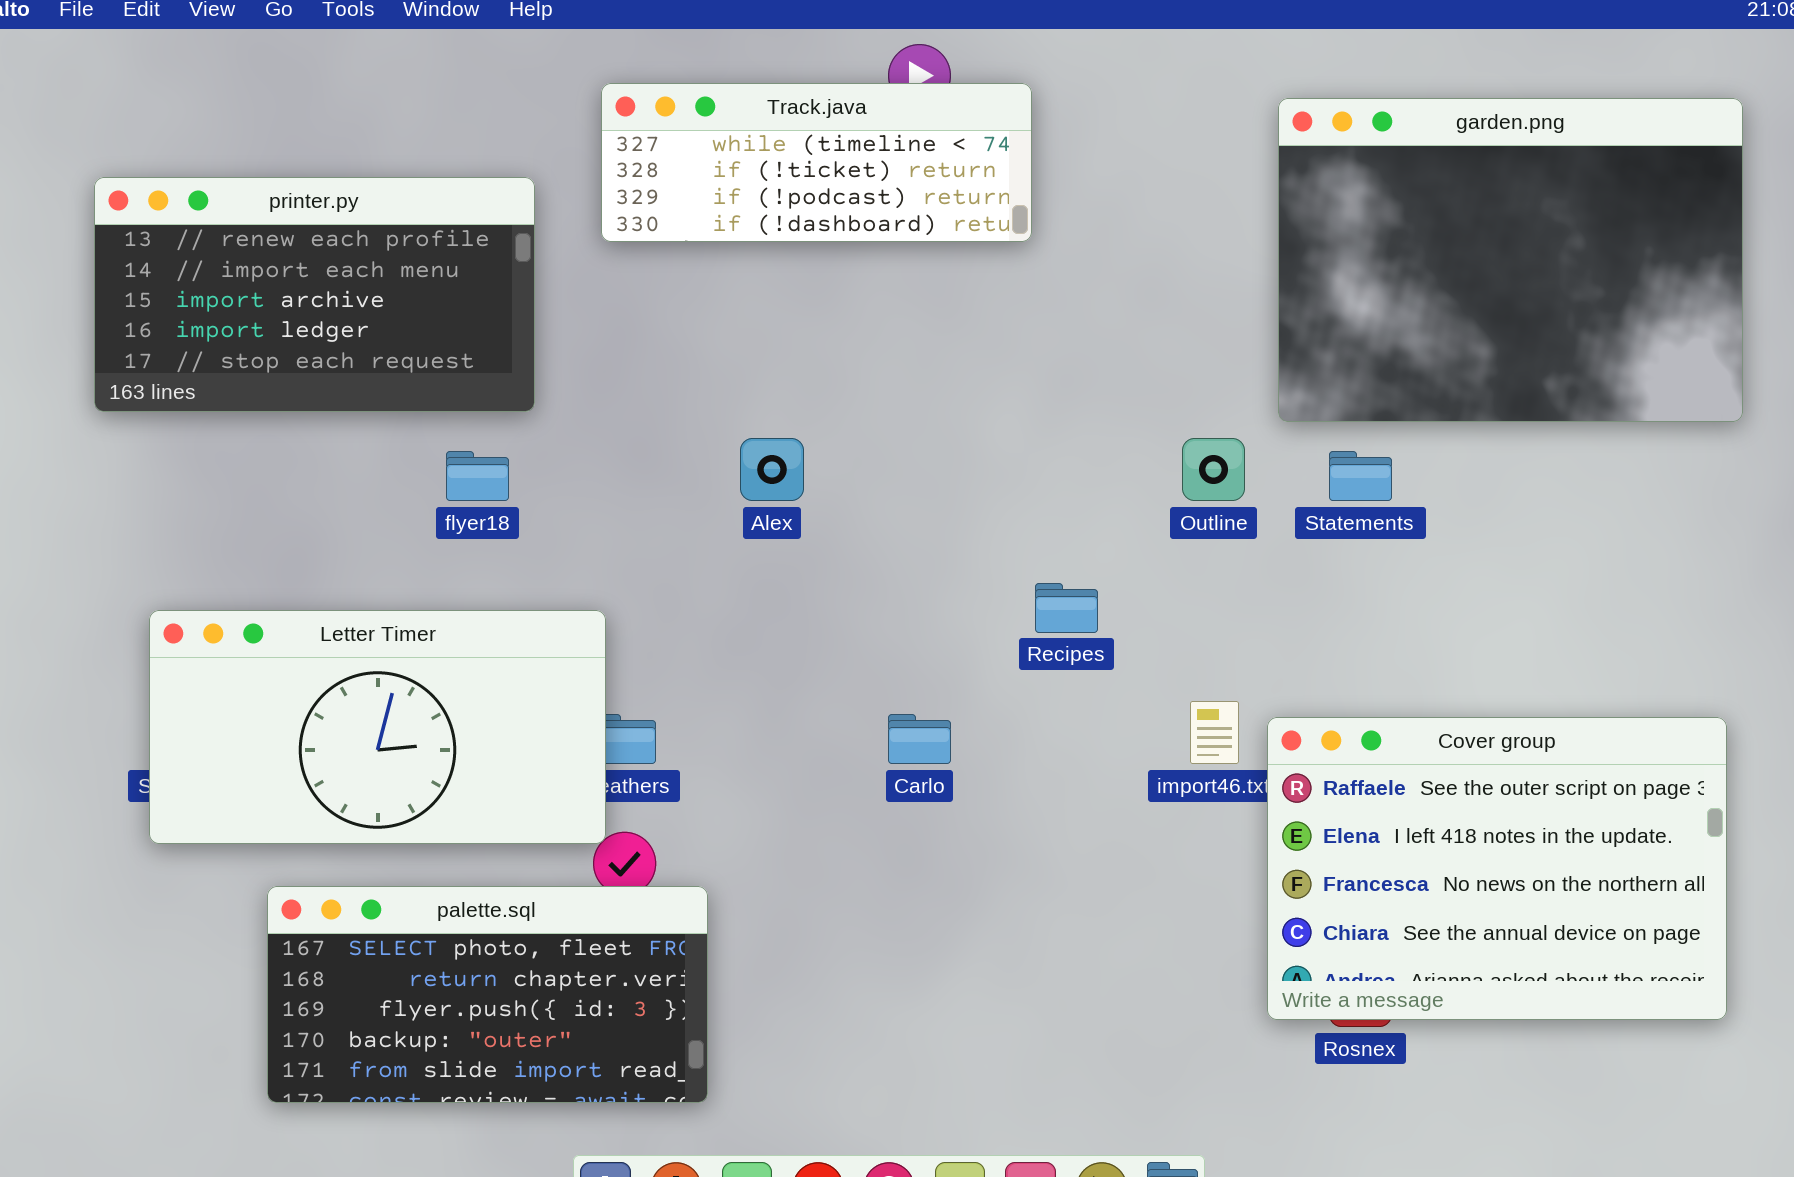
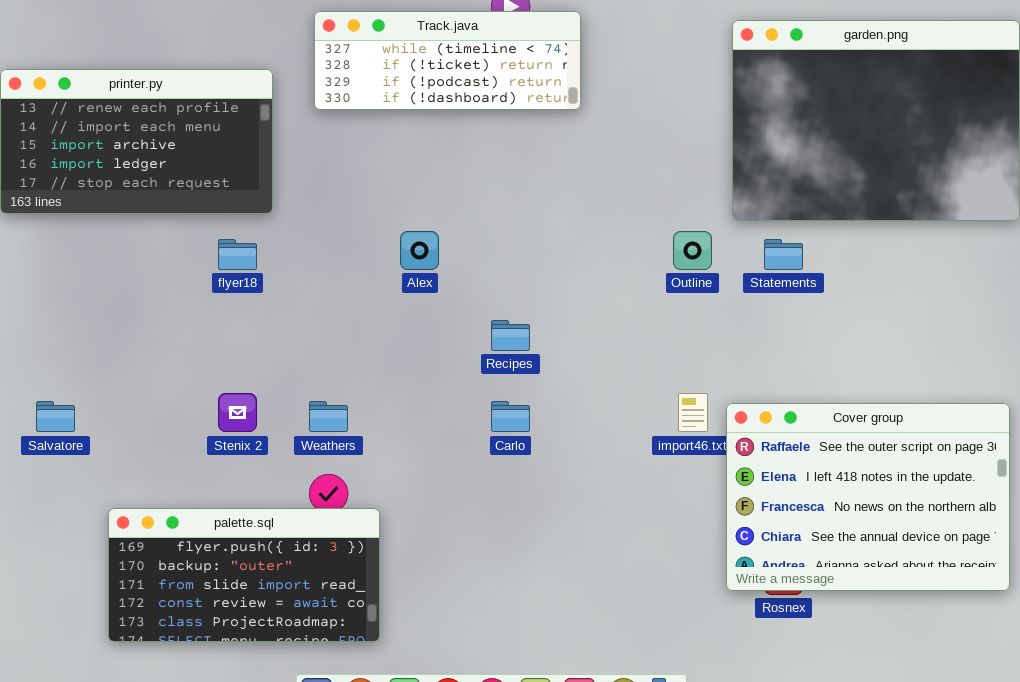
Recipes: [1035,583,1098,633] -> [491,320,530,351], moved
Letter Timer: [149,610,606,844] -> none, closed
palette.sql: [267,886,708,1103] -> [108,508,380,642], scrolled down 2 rows

